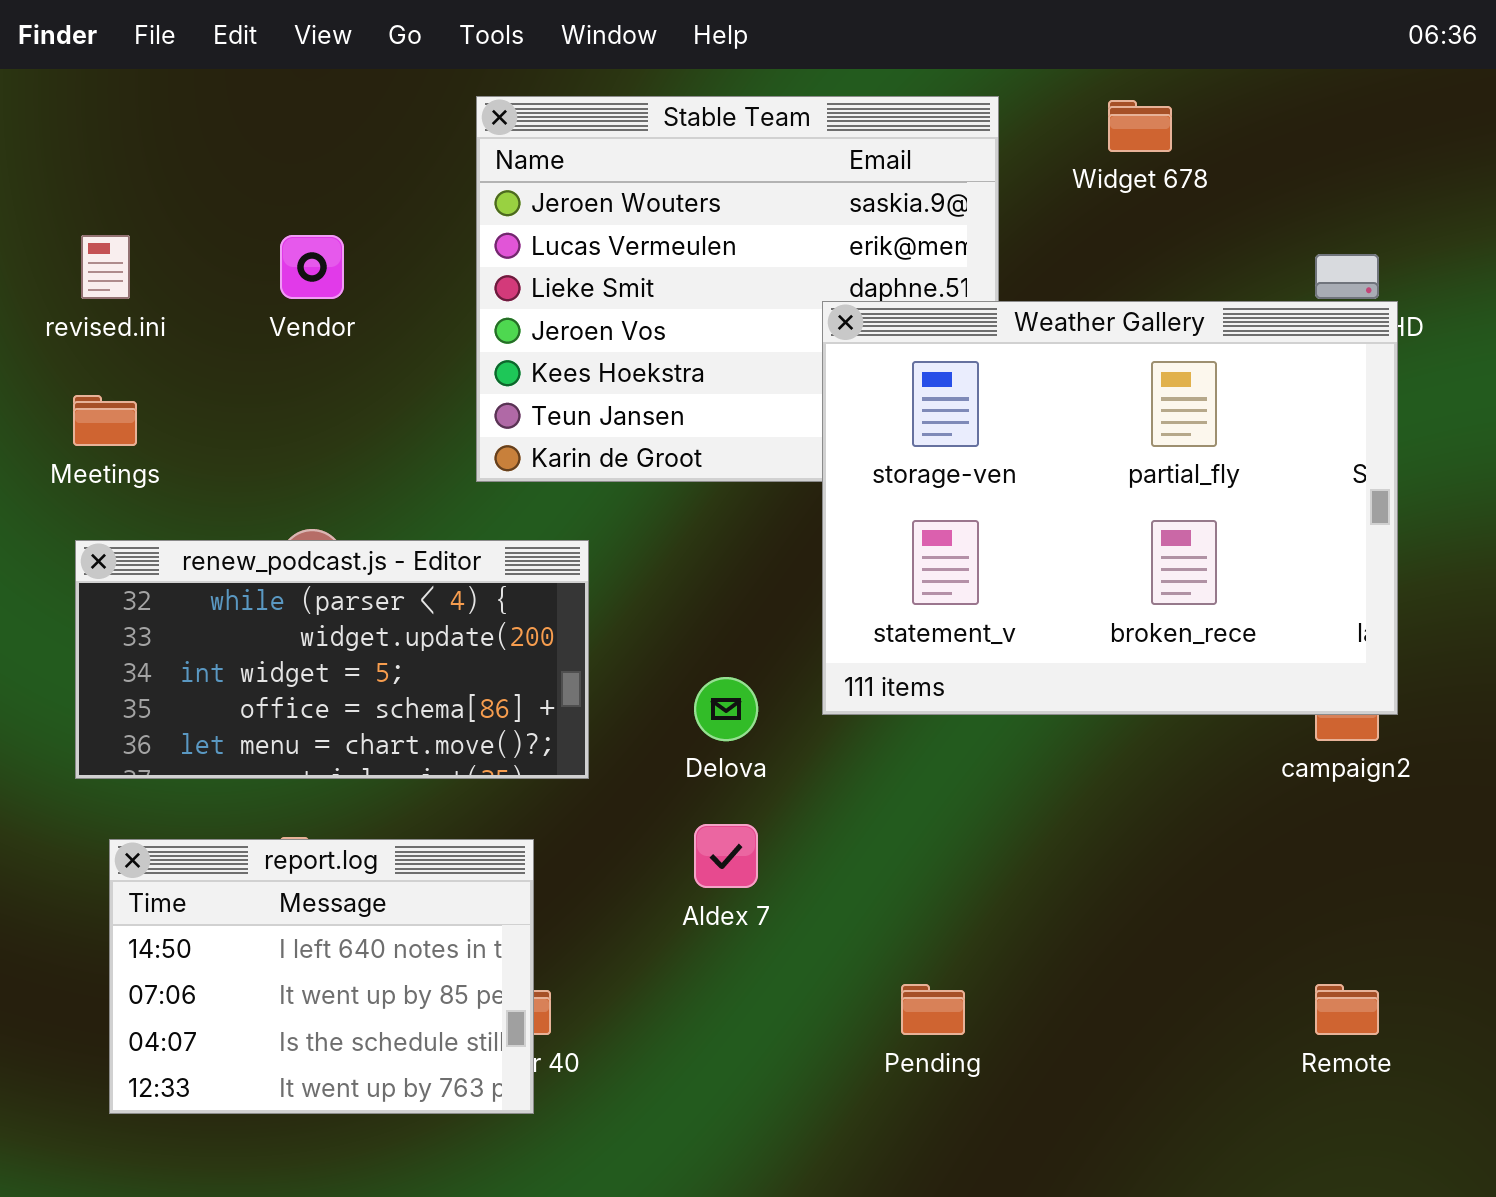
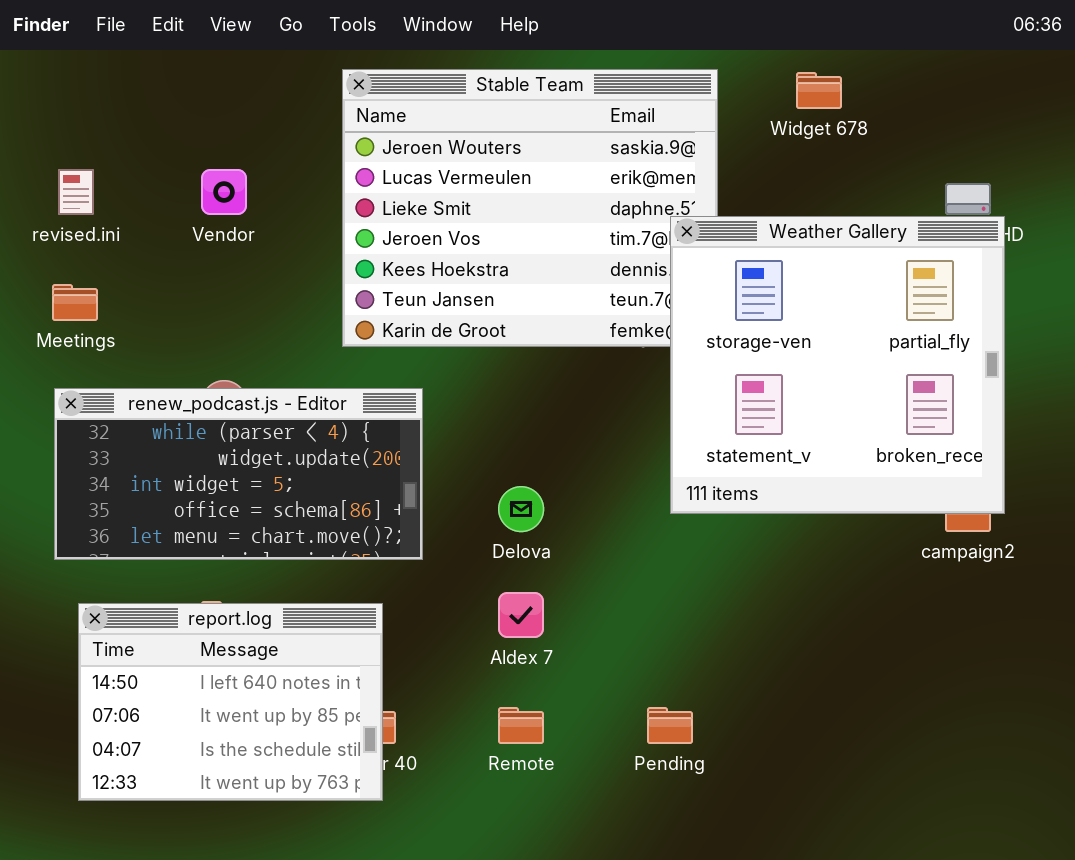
Weather Gallery: [822,301,1398,715] -> [670,216,1005,514], resized
Remote: [1315,984,1379,1035] -> [498,707,544,744], moved

